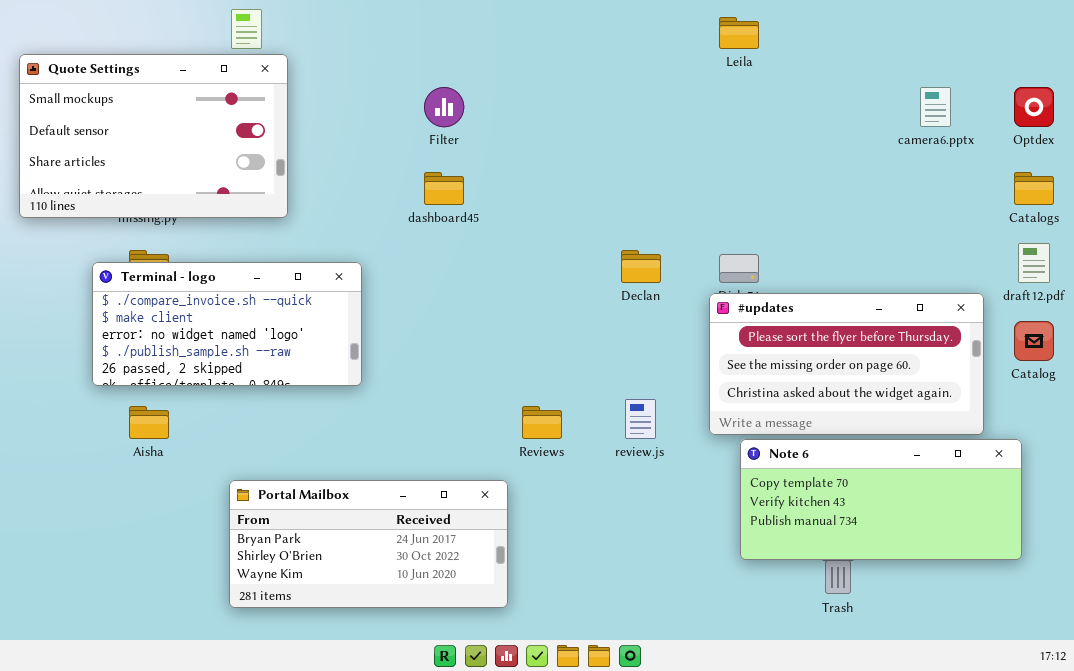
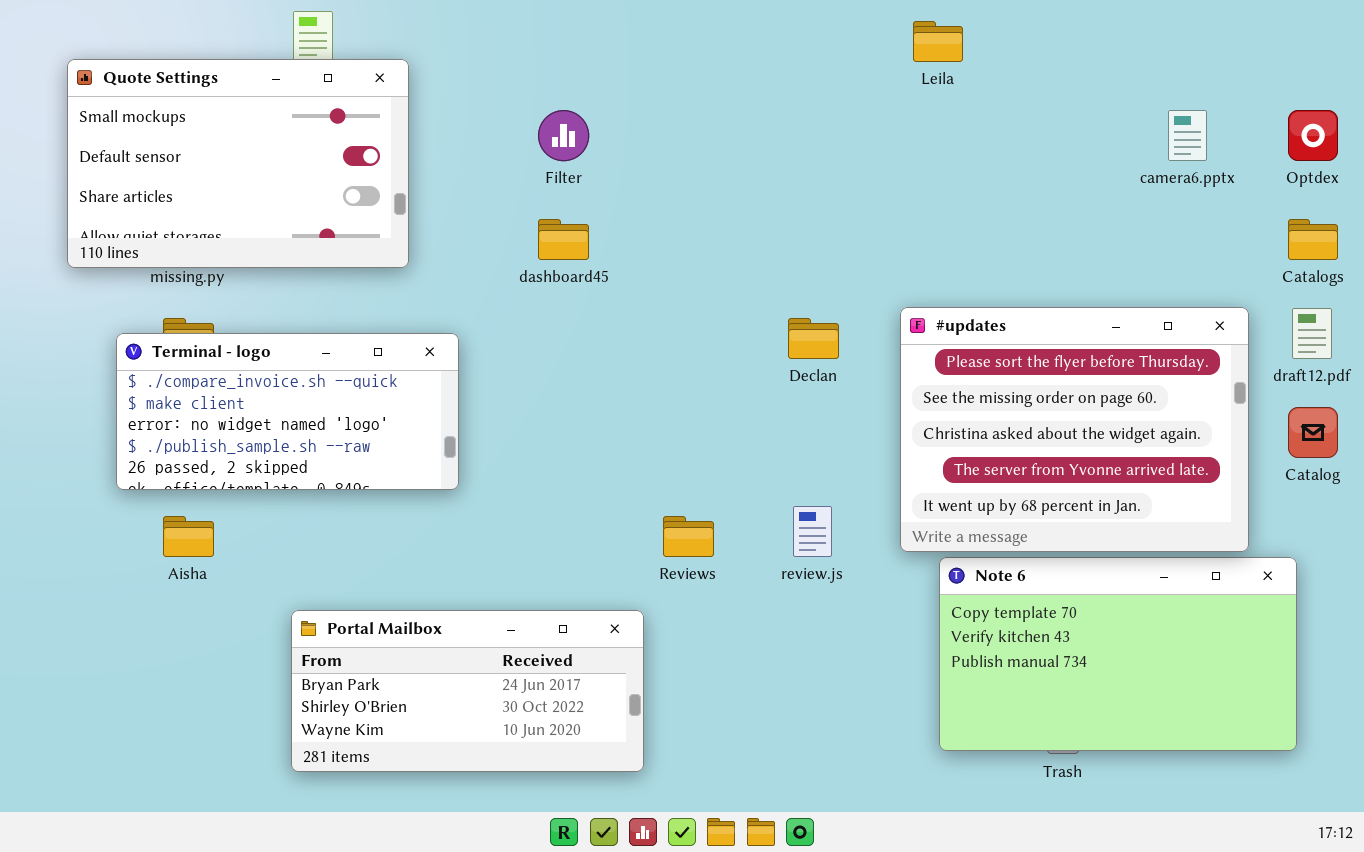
Quote Settings: [19,54,288,218] -> [67,59,409,268], moved
#updates: [709,293,984,435] -> [900,307,1249,552], resized
Note 6: [740,439,1022,560] -> [939,557,1297,751], resized

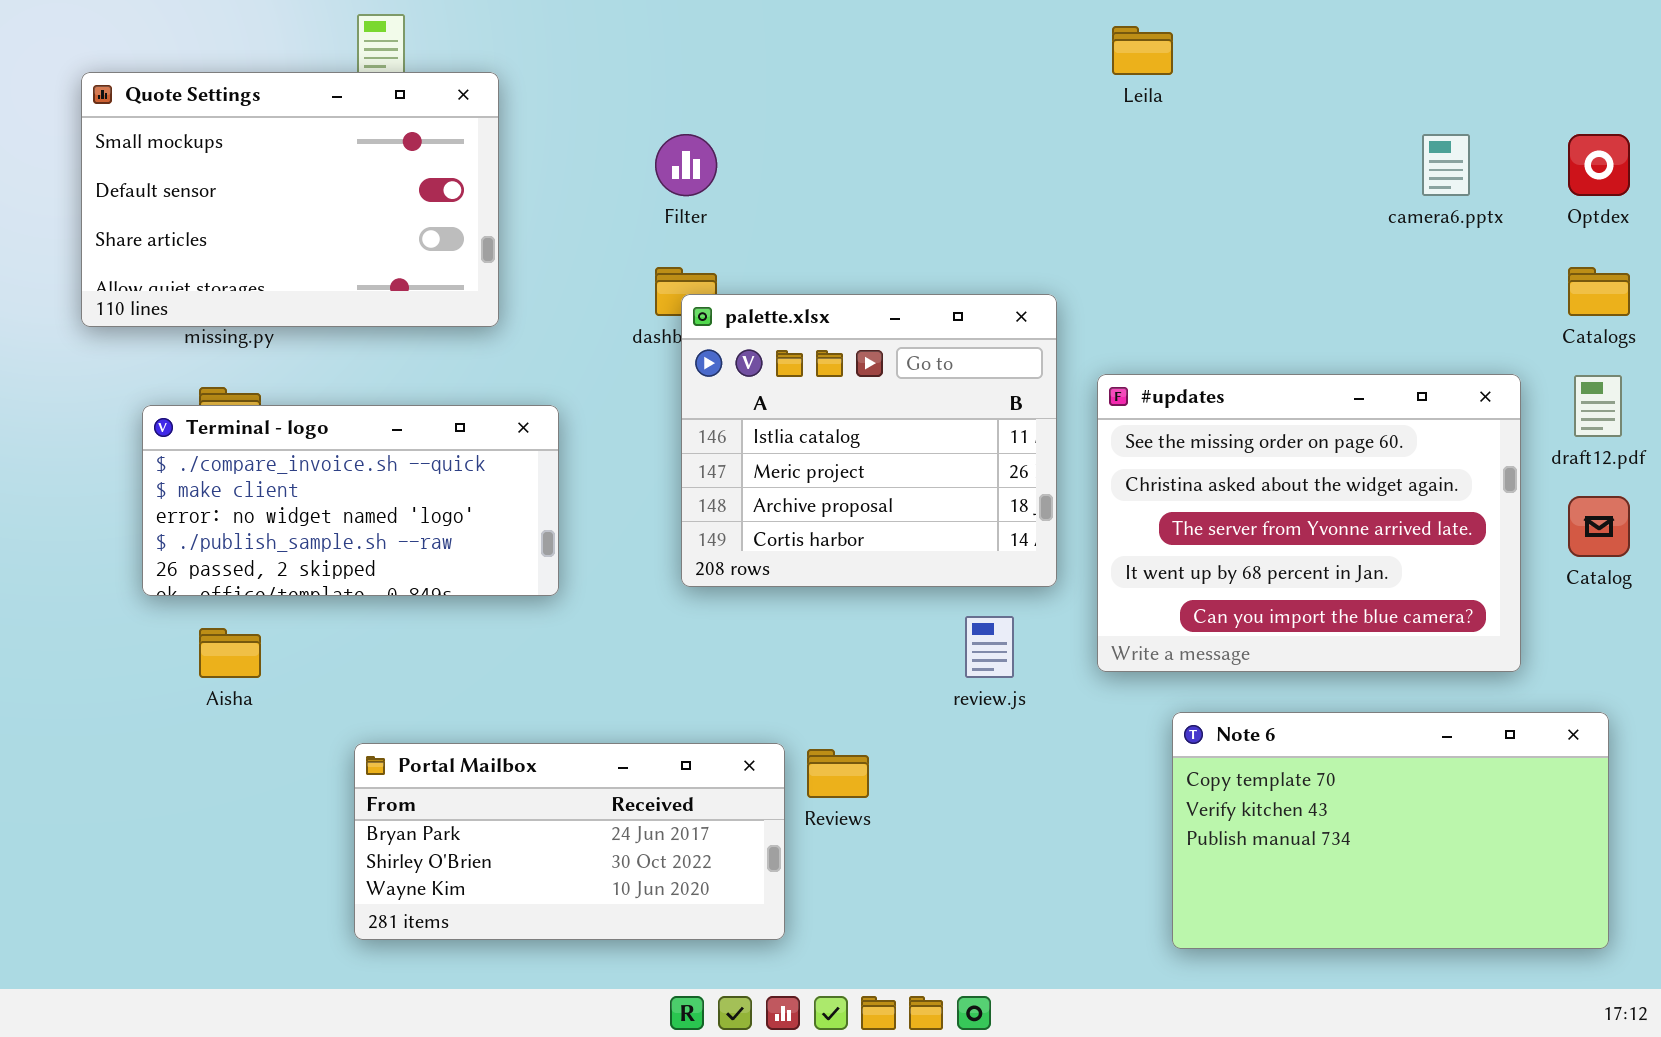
palette.xlsx: none -> [681,294,1057,587], opened
#updates: [900,307,1249,552] -> [1097,374,1521,672], scrolled down 1 row
Reviews: [663,516,714,557] -> [807,749,869,798], moved
Note 6: [939,557,1297,751] -> [1172,712,1609,949], moved

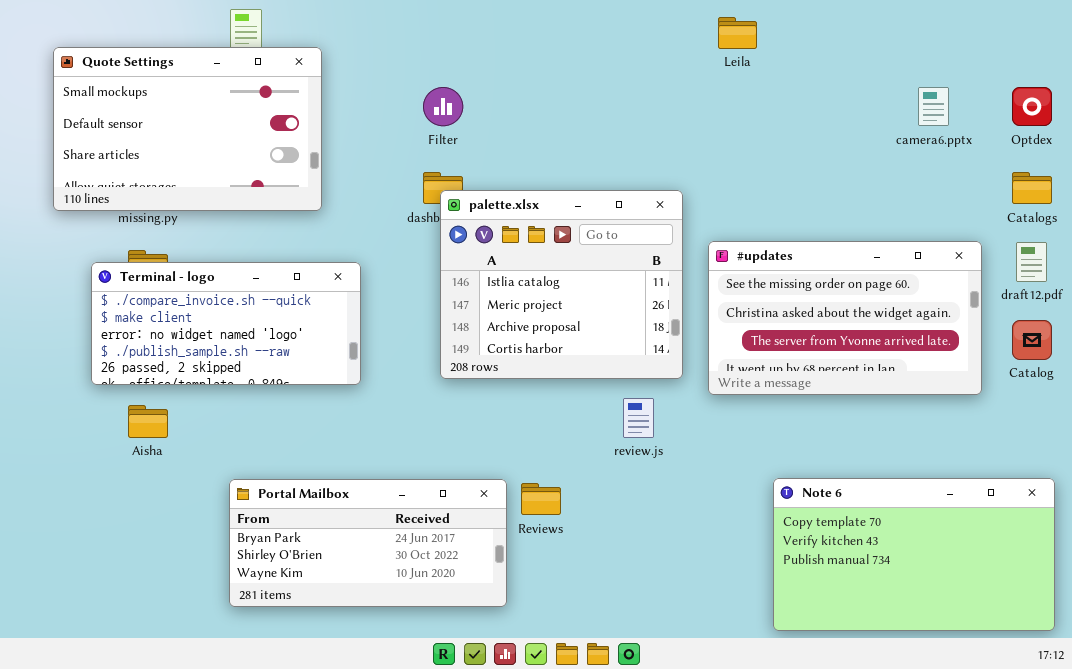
#updates: [1097,374,1521,672] -> [708,241,982,395], resized
Note 6: [1172,712,1609,949] -> [773,478,1055,631], moved

